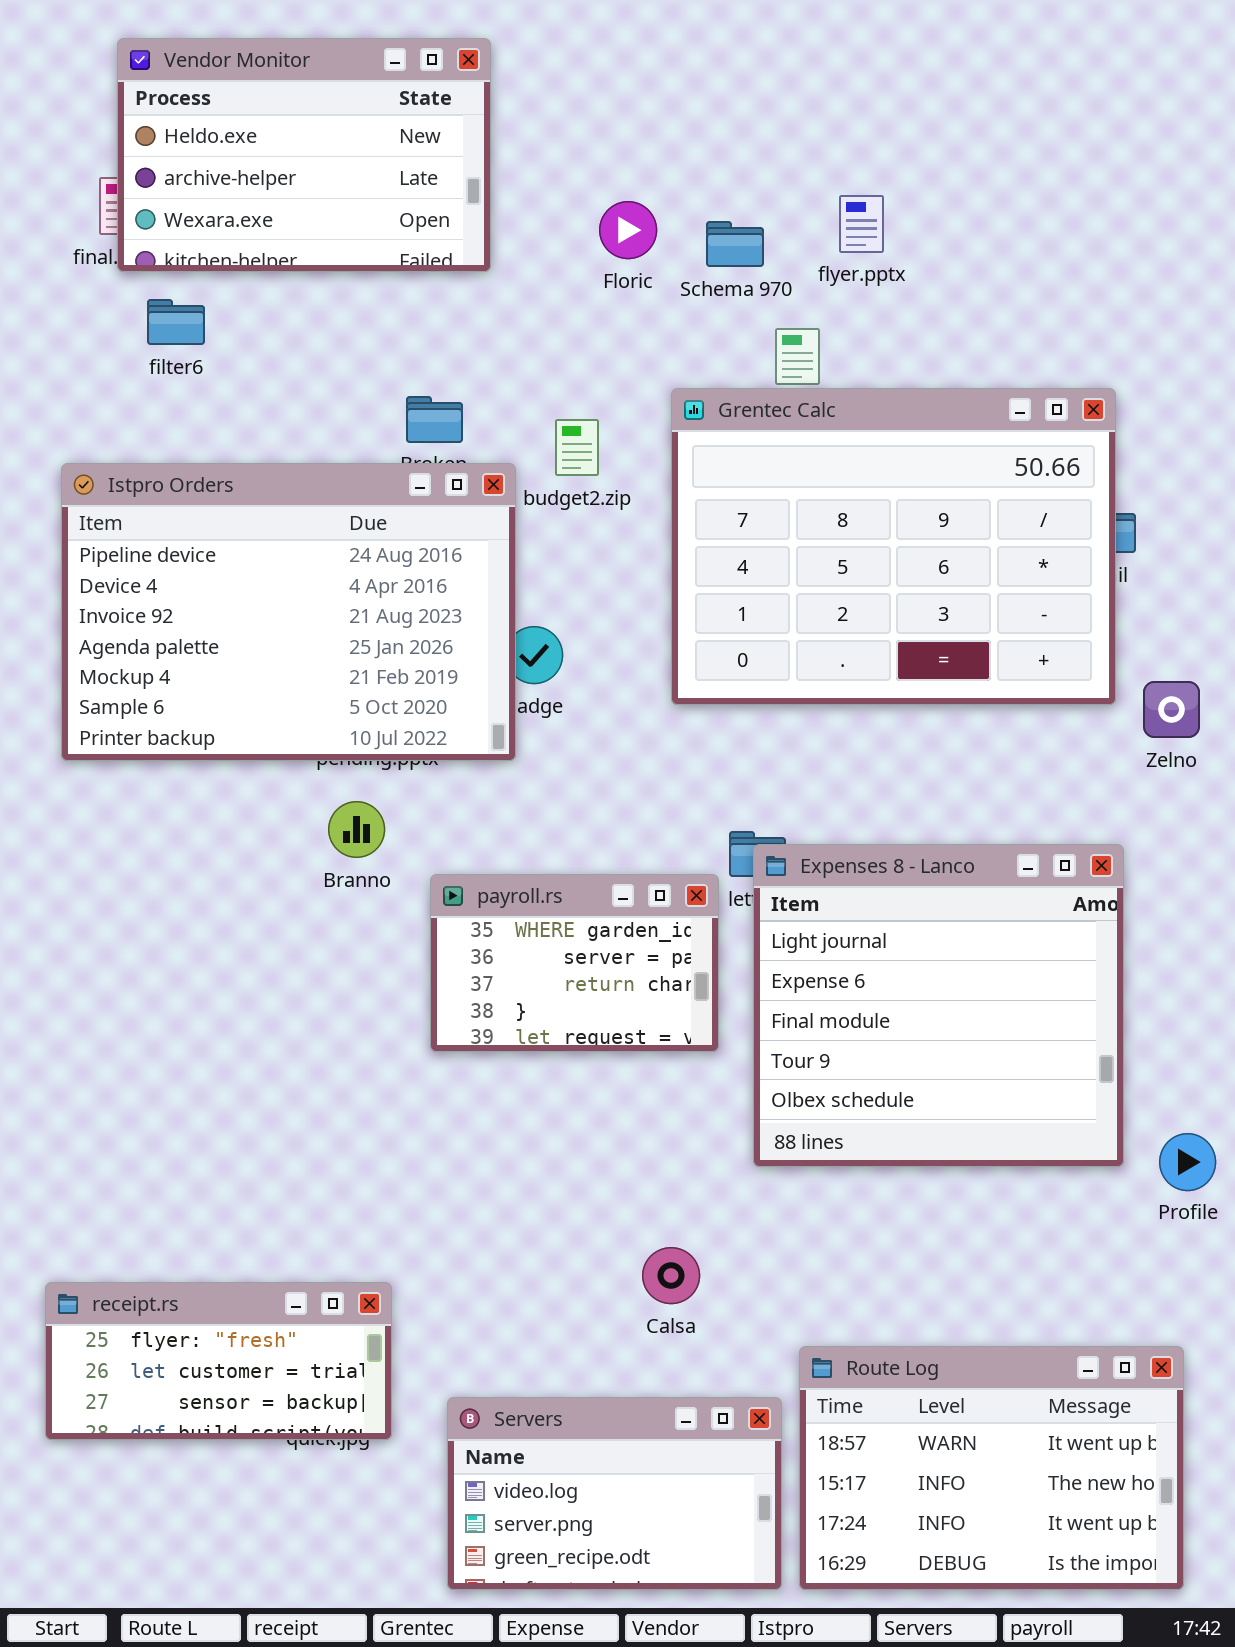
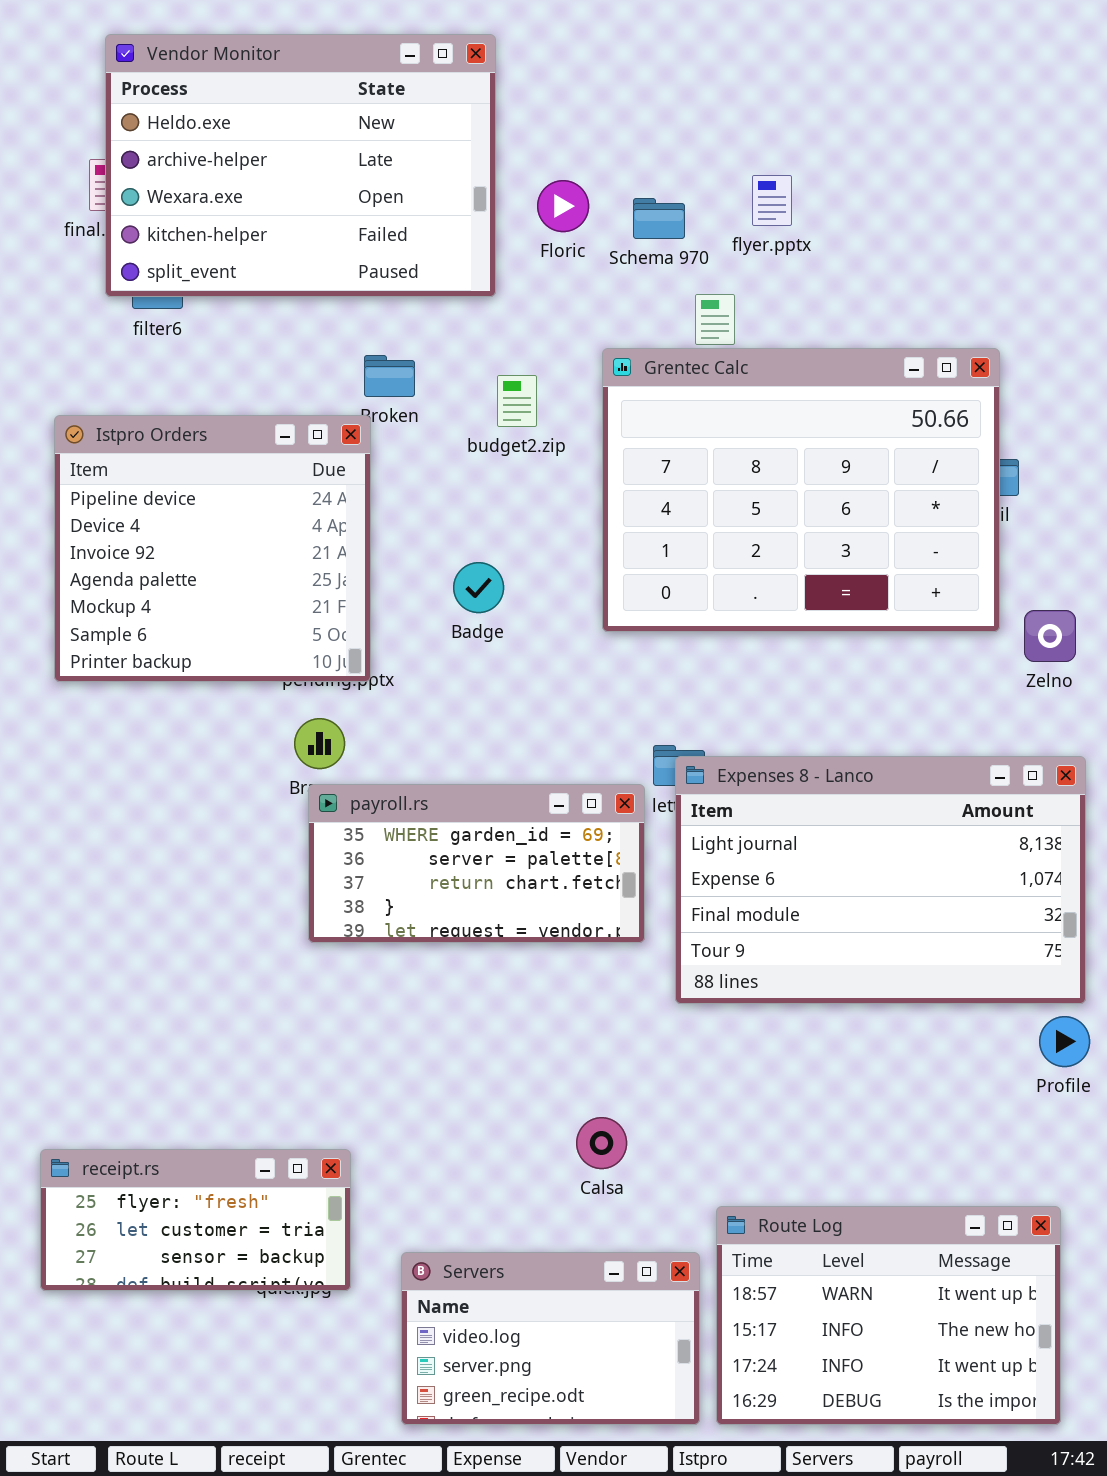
Vendor Monitor: [117,38,491,272] -> [105,34,496,297], resized
Istpro Orders: [61,463,516,761] -> [54,415,371,682], resized
Expenses 8 - Lanco: [753,844,1124,1167] -> [675,756,1086,1004], resized
payroll.rs: [430,874,719,1052] -> [308,784,645,943], resized

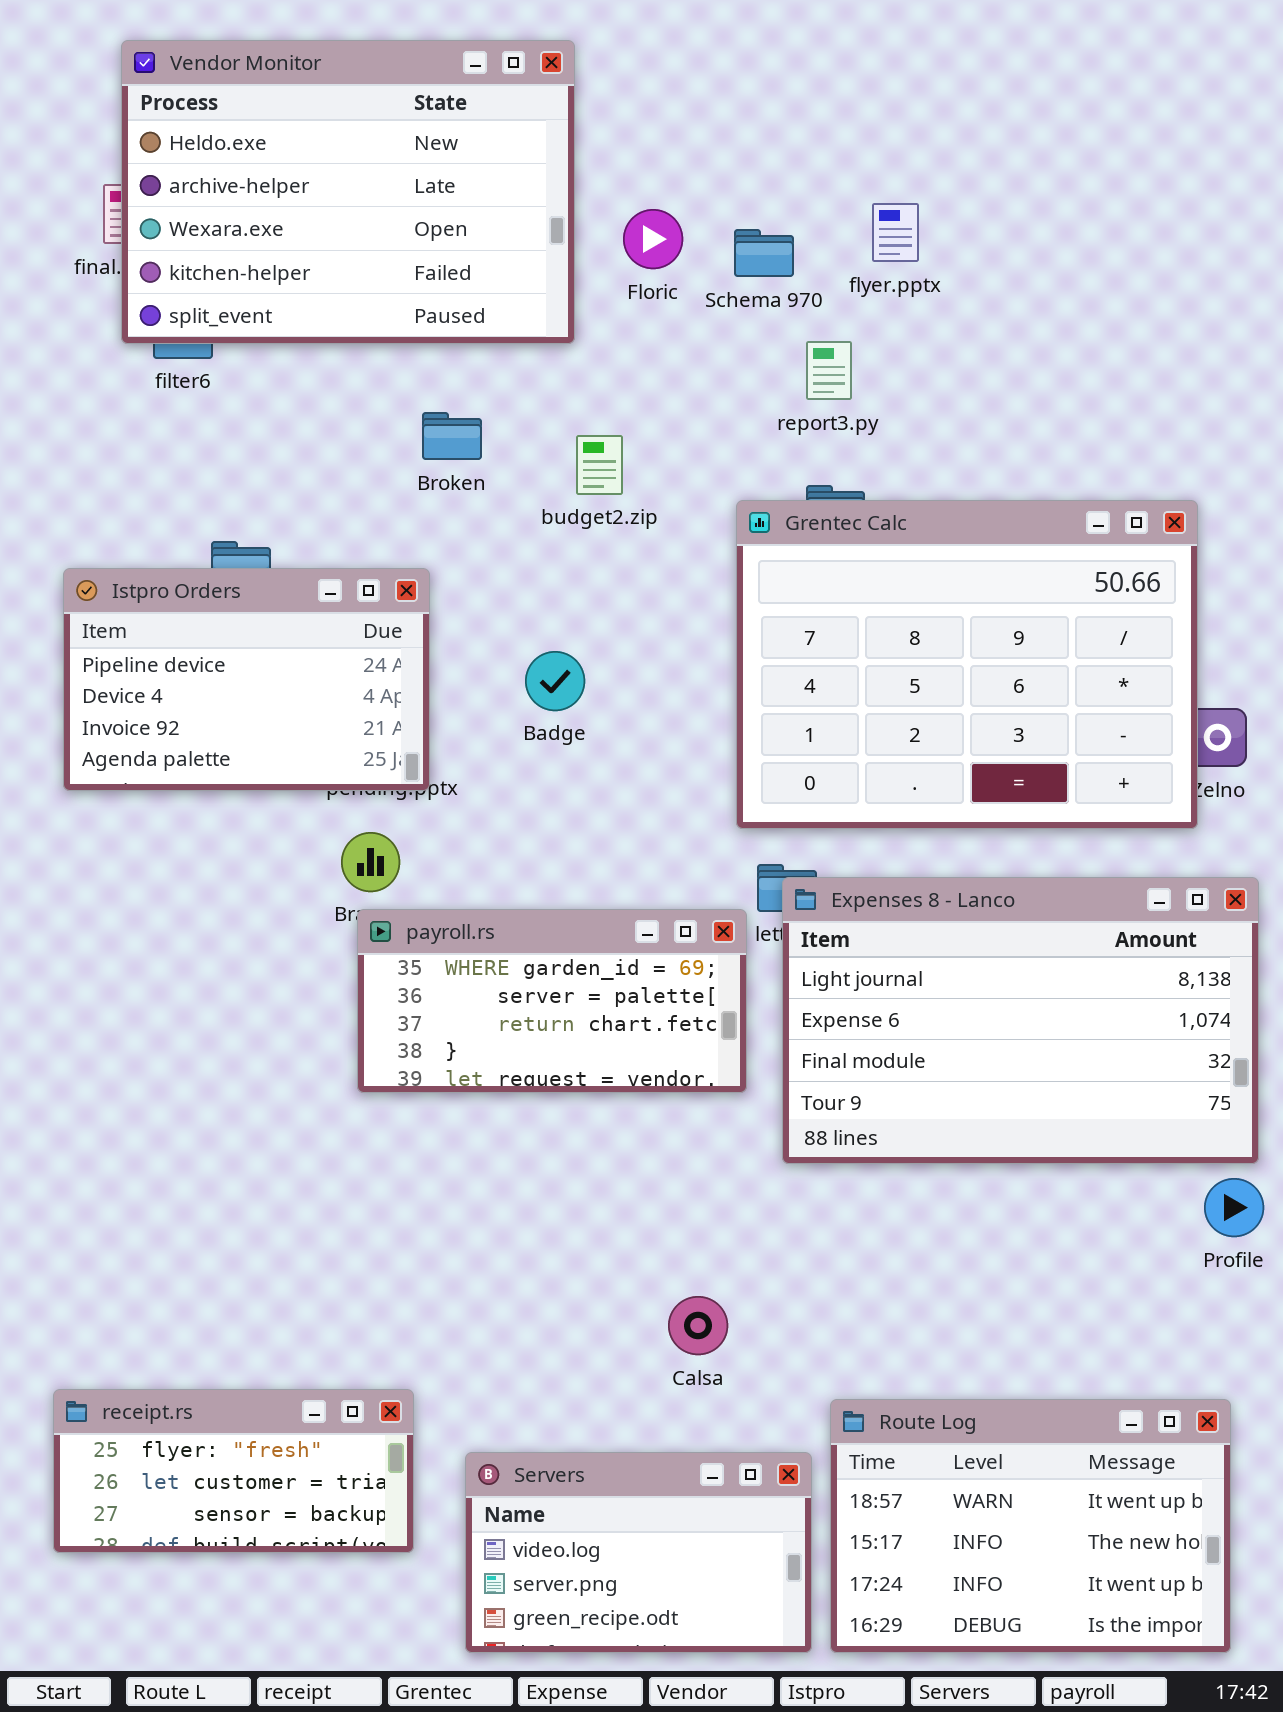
Grentec Calc: [602,348,1000,632] -> [736,500,1198,829], moved
Istpro Orders: [54,415,371,682] -> [63,568,430,791], resized
receipt.rs: [40,1149,351,1291] -> [53,1389,414,1553], moved

